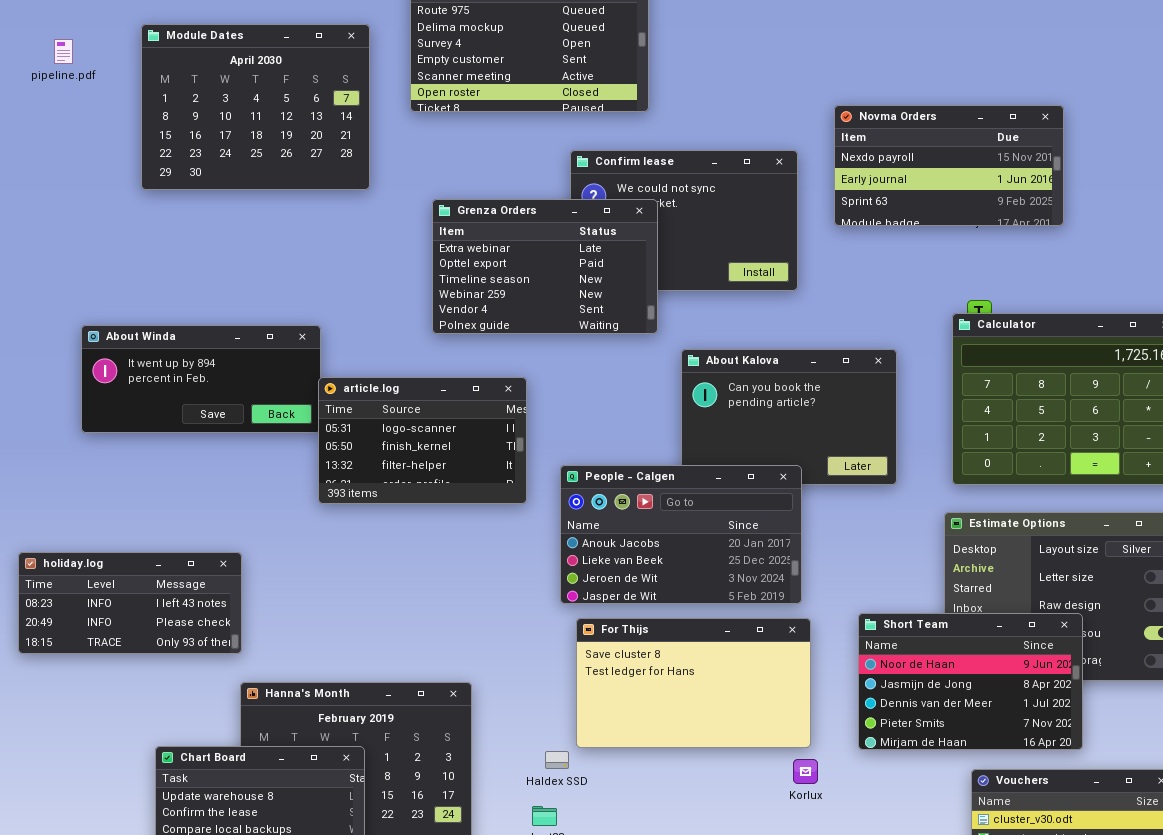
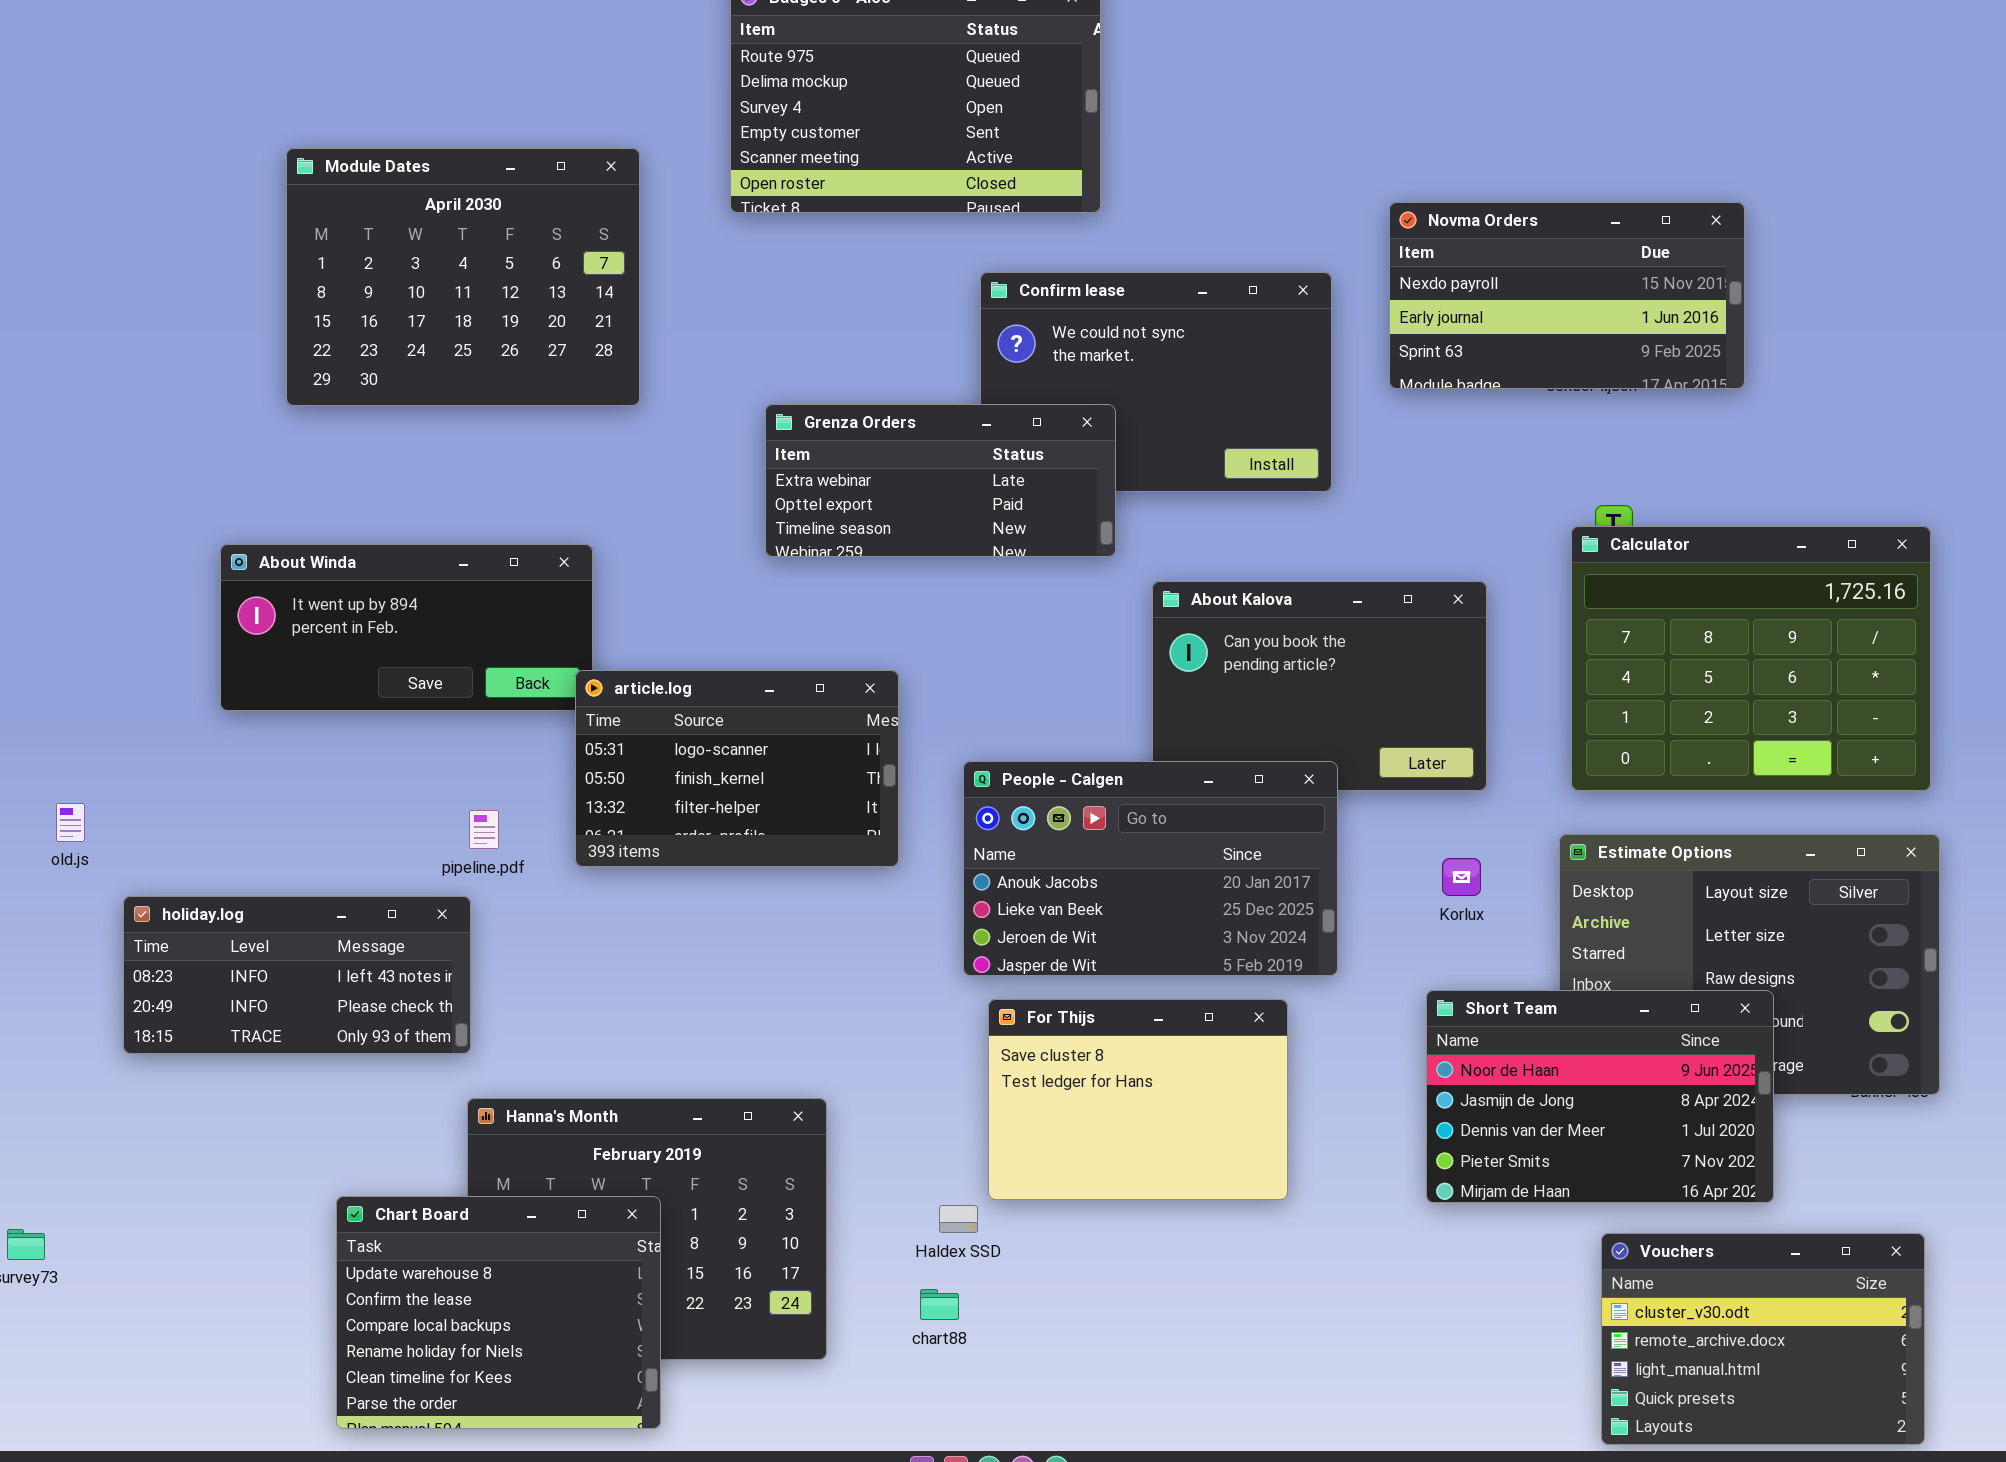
Module Dates: [141,24,370,190] -> [286,148,640,406], moved
pipeline.pdf: [54,39,73,64] -> [469,810,499,849], moved
Grenza Orders: [432,199,658,334] -> [765,404,1116,557], resized
article.log: [318,377,527,504] -> [575,670,899,867], moved
For Thijs: [576,618,811,748] -> [988,999,1288,1200], resized
Korlux: [793,759,818,784] -> [1442,858,1481,896], moved

